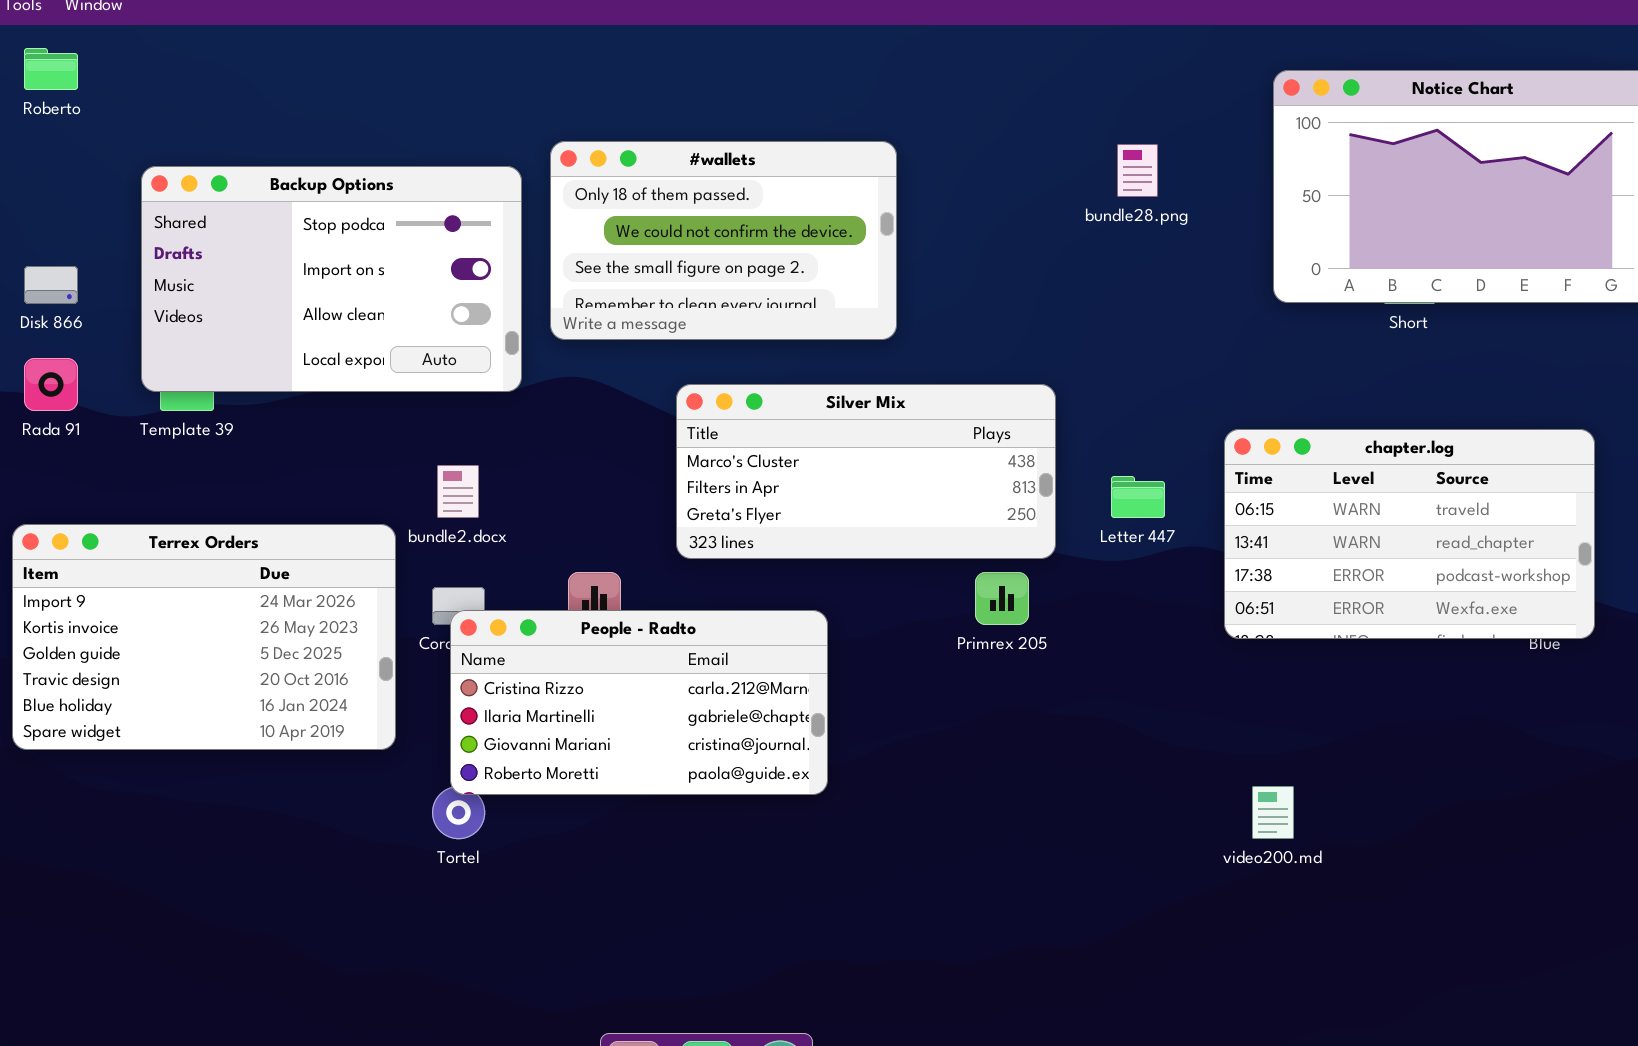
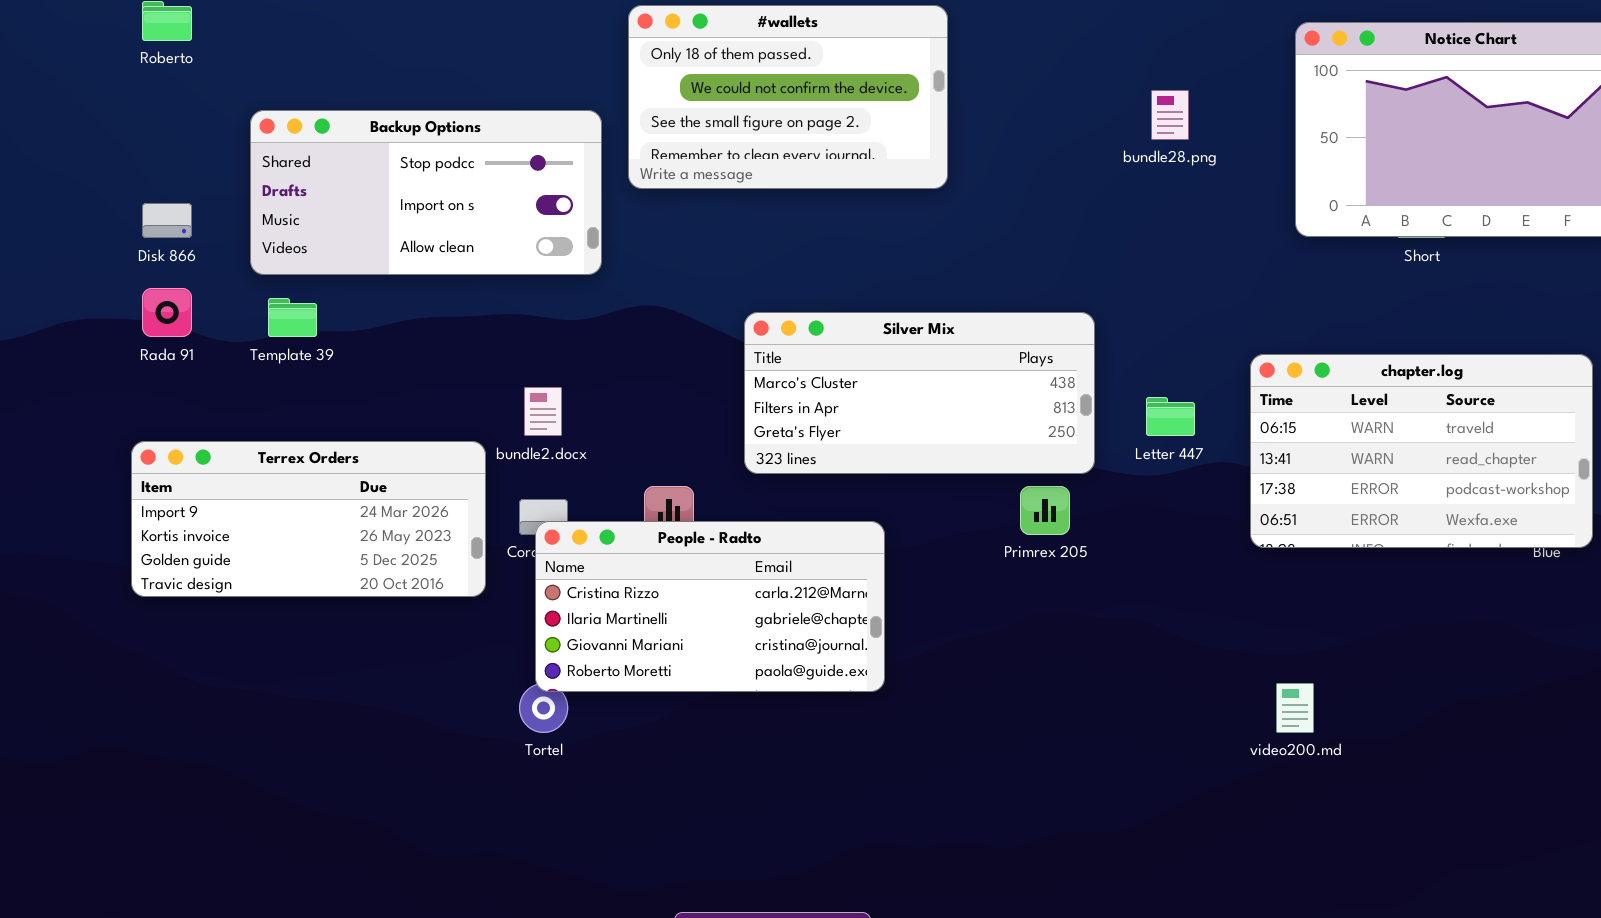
#wallets: [550,141,897,340] -> [628,5,948,189], moved
Backup Options: [141,166,522,392] -> [250,110,602,275], resized
Terrex Orders: [12,524,396,750] -> [131,441,486,597], resized

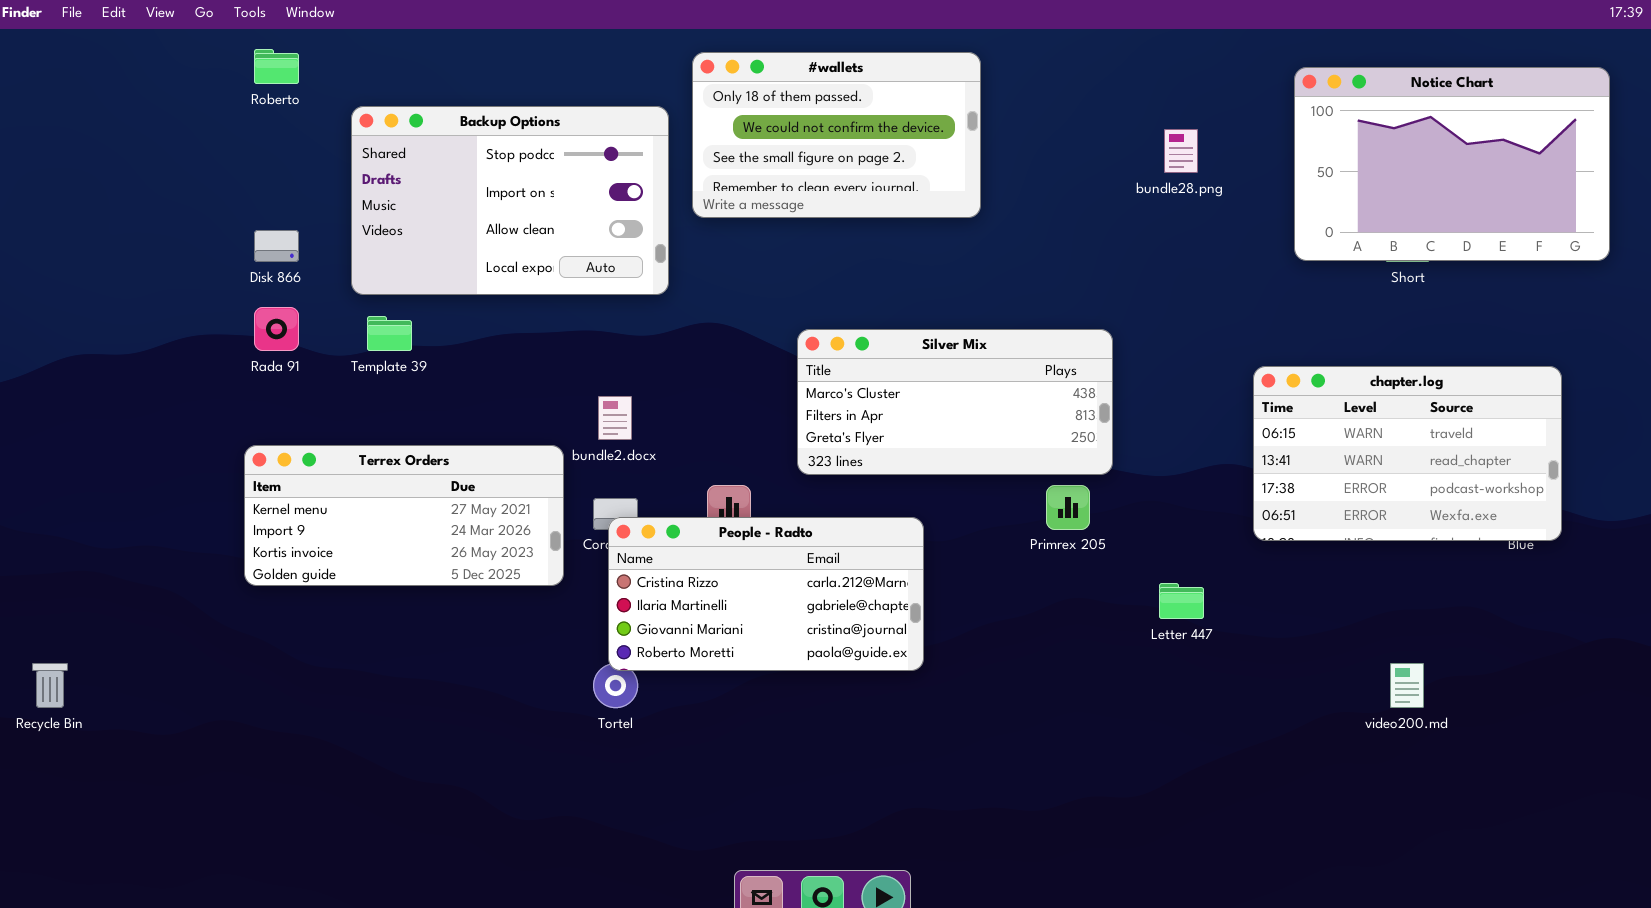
Backup Options: [250,110,602,275] -> [351,106,669,295], resized
Letter 447: [1146,397,1195,436] -> [1159,583,1204,619], moved
Terrex Orders: [131,441,486,597] -> [244,445,564,586], scrolled up 1 row
video200.md: [1276,683,1314,733] -> [1390,663,1424,708], moved

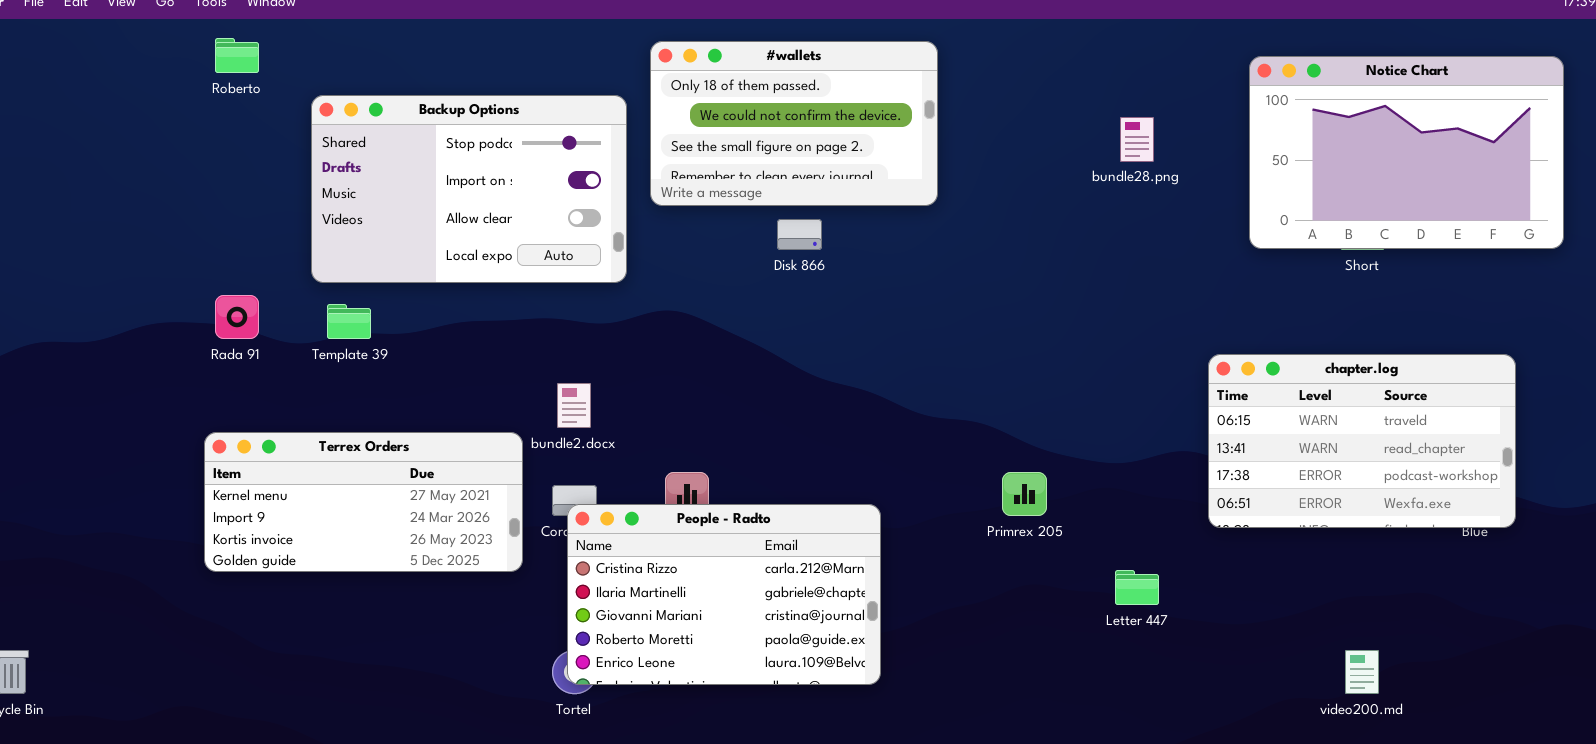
Disk 866: [254,230,299,262] -> [777,219,822,250], moved
Silver Mix: [797,329,1113,475] -> none, closed
People - Radto: [608,517,924,671] -> [567,504,881,685], resized

